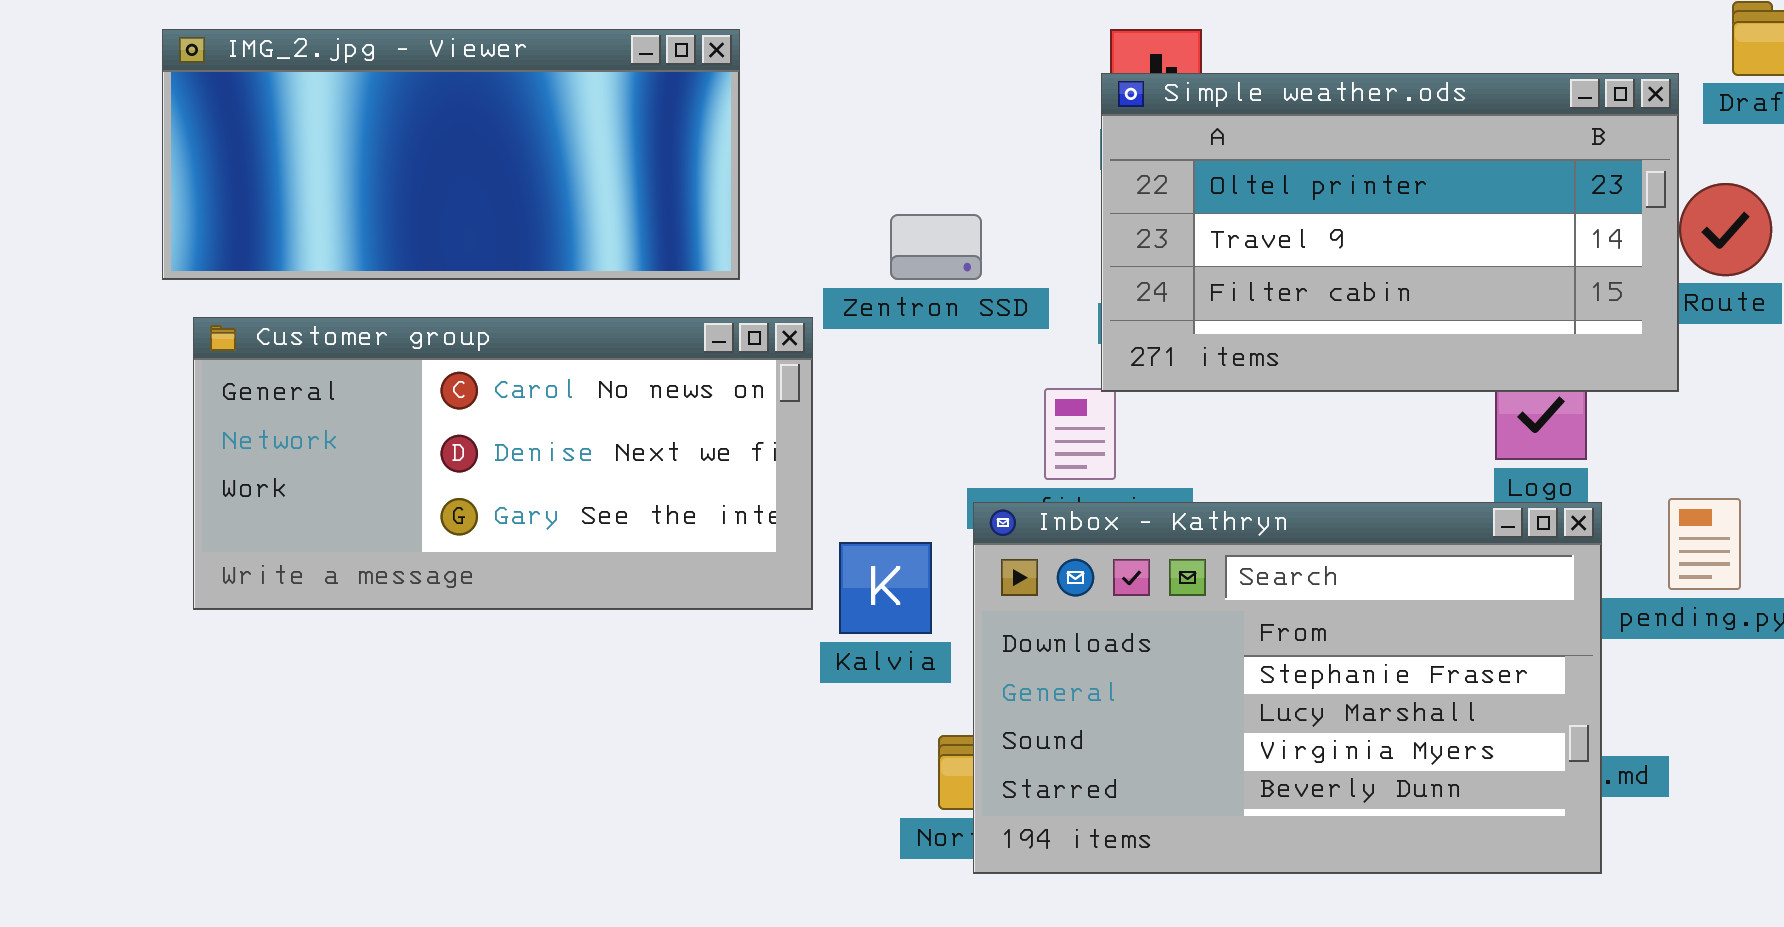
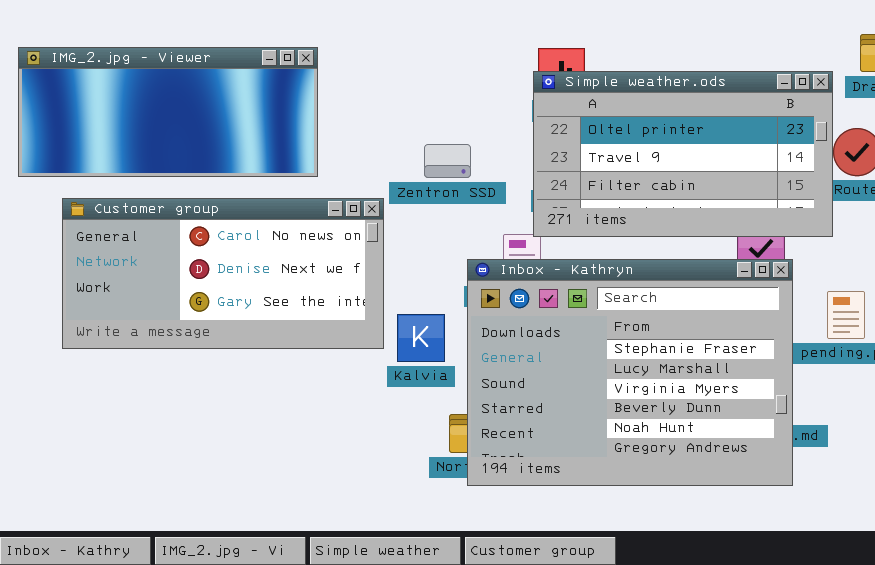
IMG_2.jpg - Viewer: [162,29,740,280] -> [18,47,318,177], moved
Inbox - Kathryn: [973,502,1602,874] -> [467,259,793,486], resized

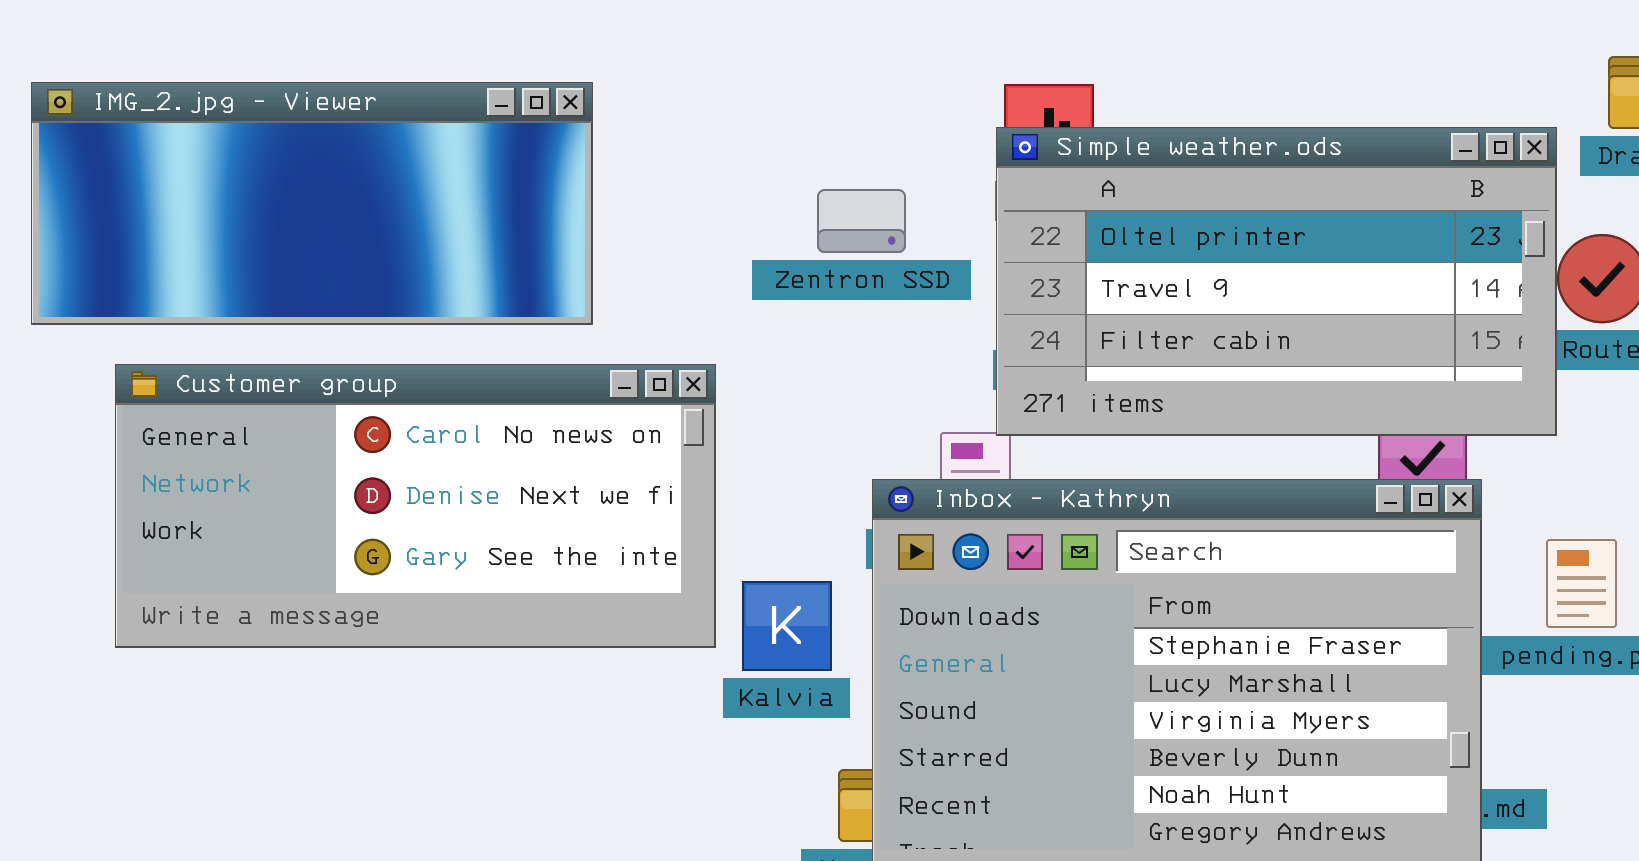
Zentron SSD: [424,144,471,178] -> [817,189,906,253], moved

